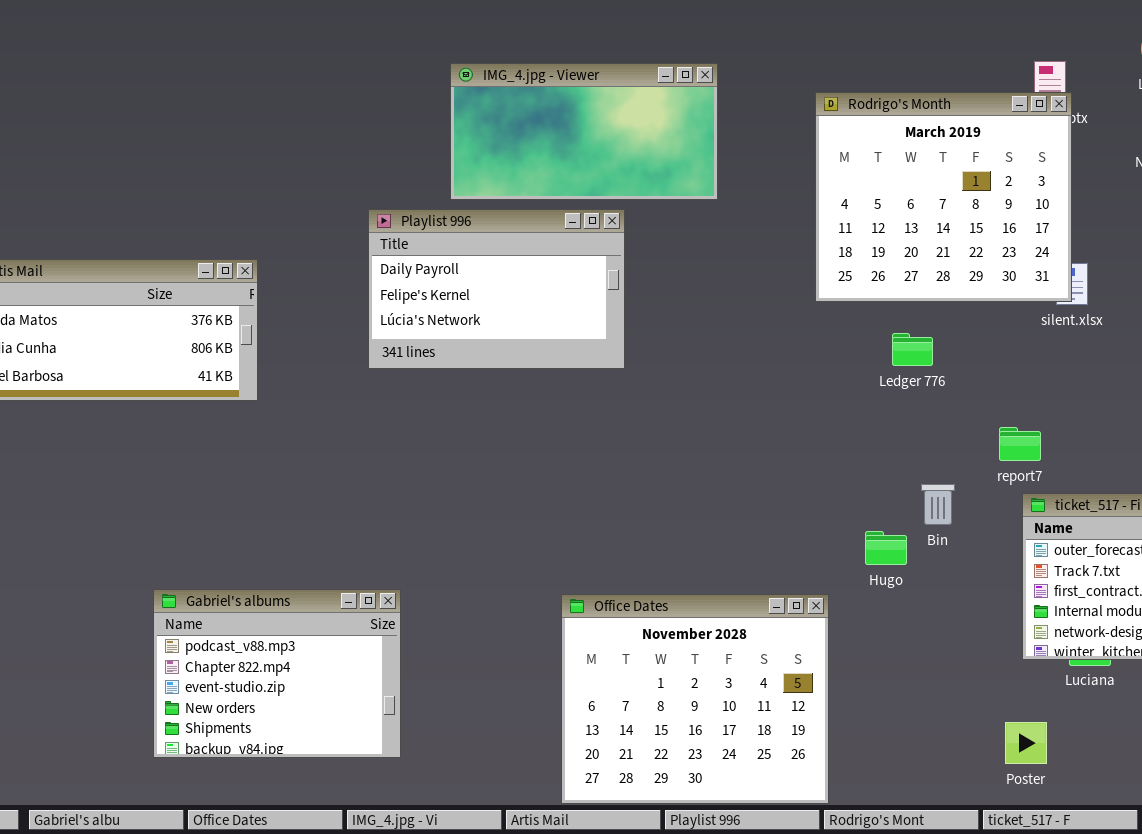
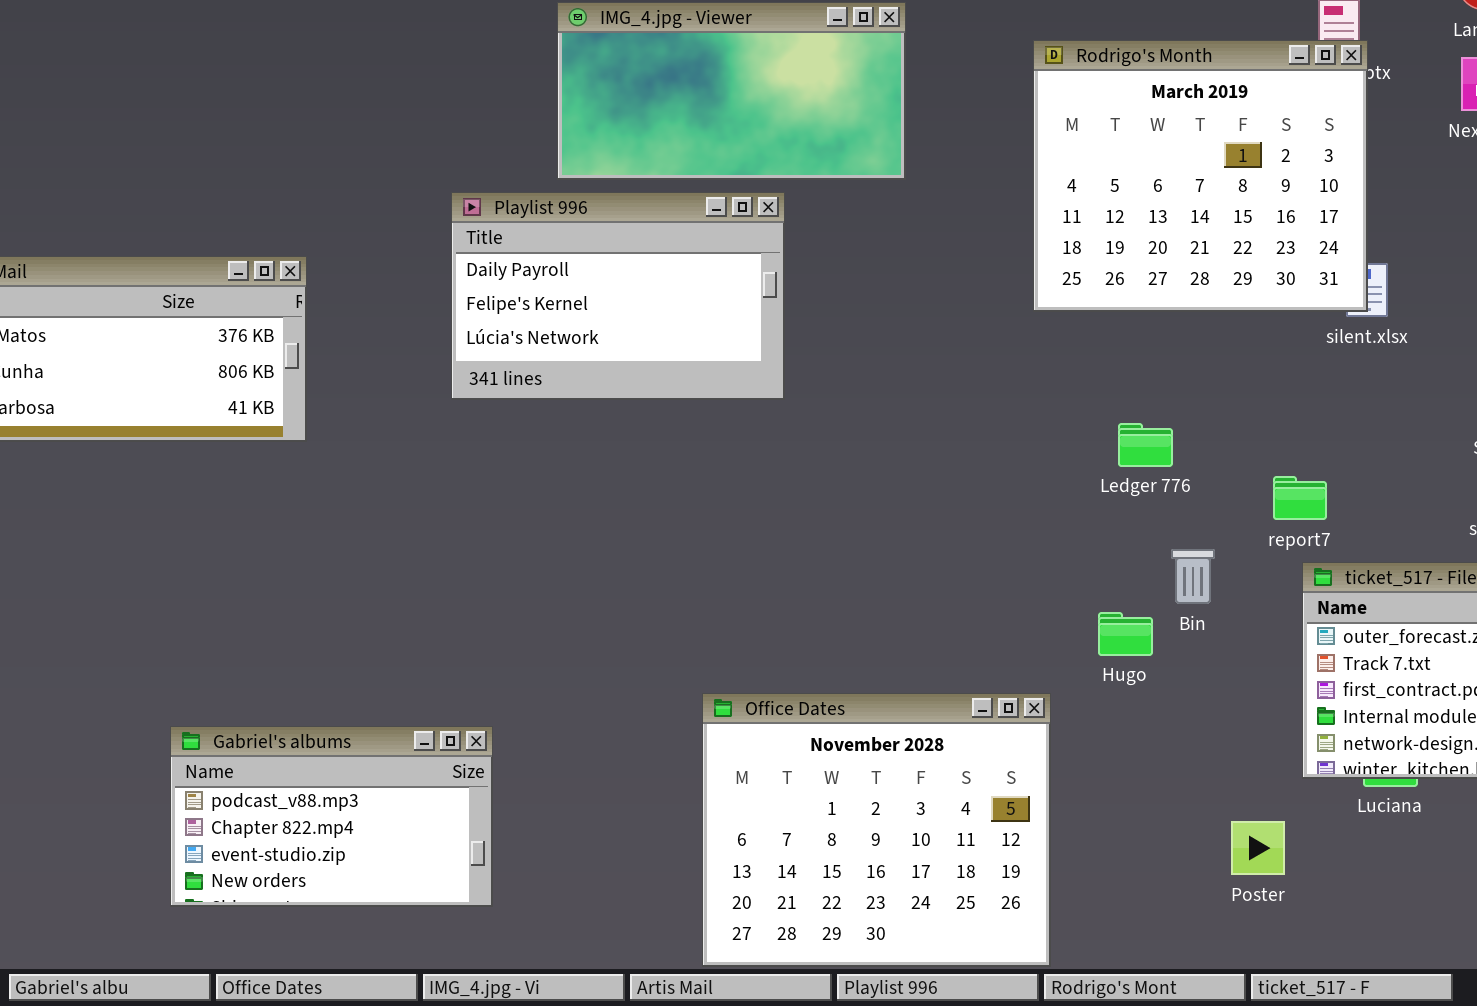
Ledger 776: [892,333,933,366] -> [1118,423,1173,467], moved
Gabriel's albums: [153,589,401,758] -> [170,726,493,907], resized
Poster: [1005,722,1047,764] -> [1231,821,1285,875], moved

